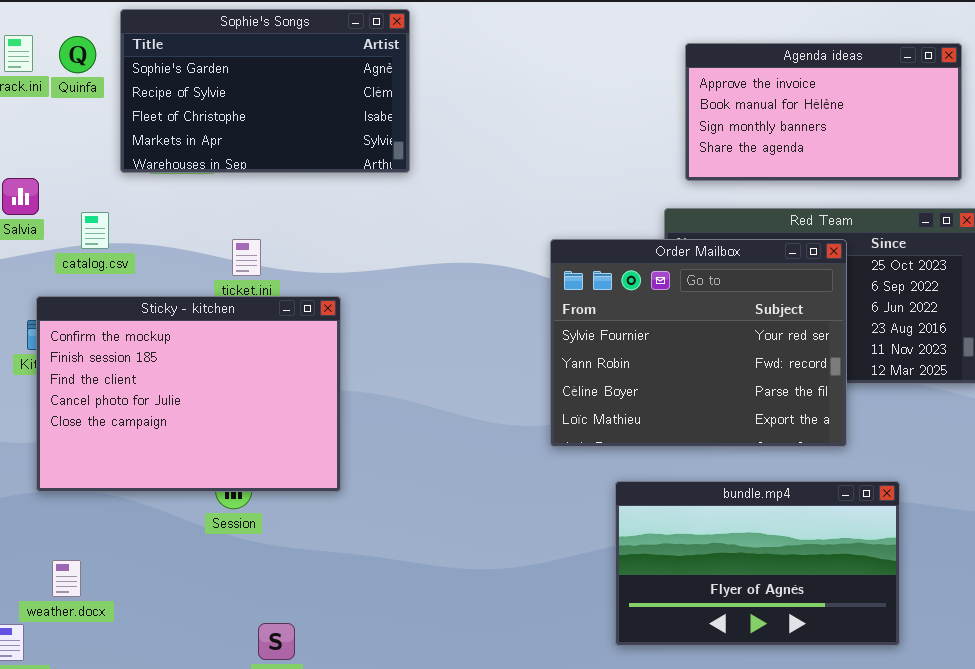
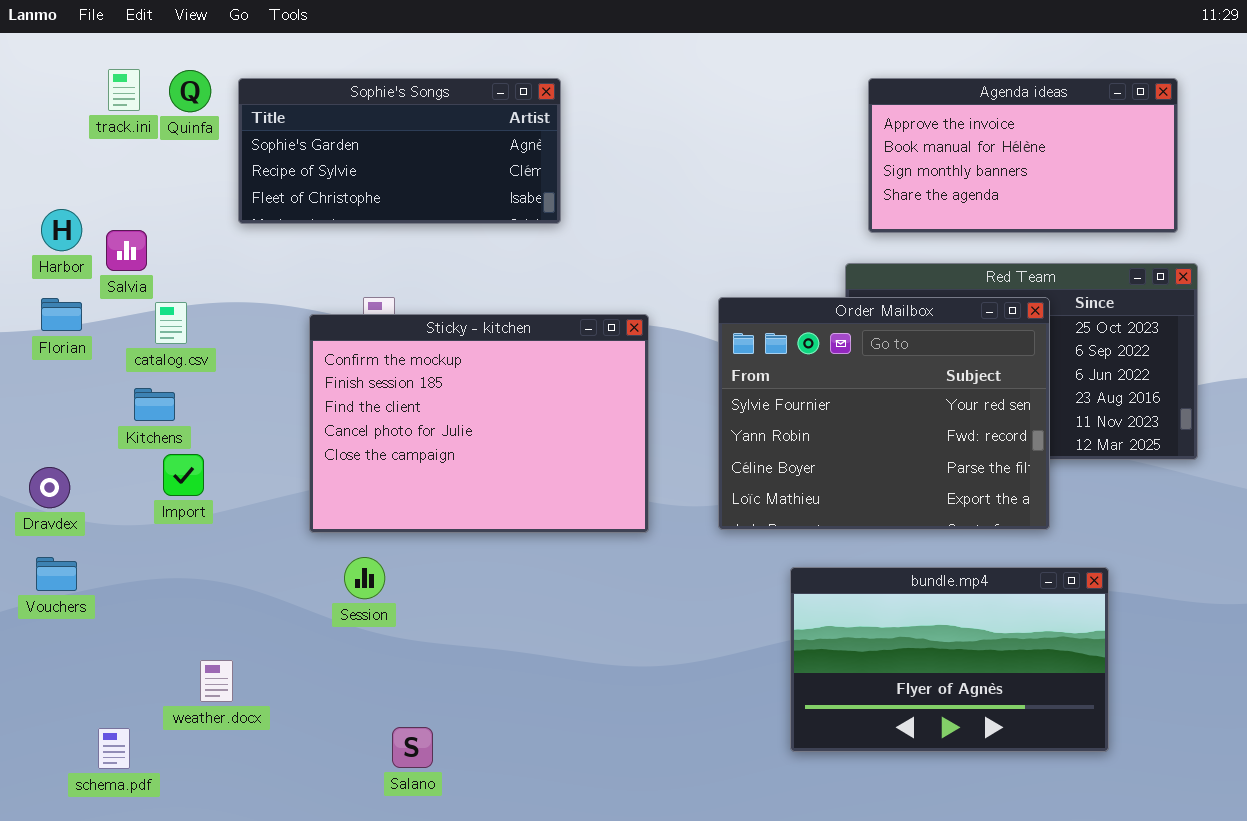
Sophie's Songs: [120,9,410,173] -> [238,78,561,224], resized
catalog.csv: [81,212,109,249] -> [155,302,187,344], moved
Sticky - kitchen: [36,296,341,492] -> [309,314,649,533], moved
weather.docx: [52,560,81,597] -> [200,660,233,702], moved

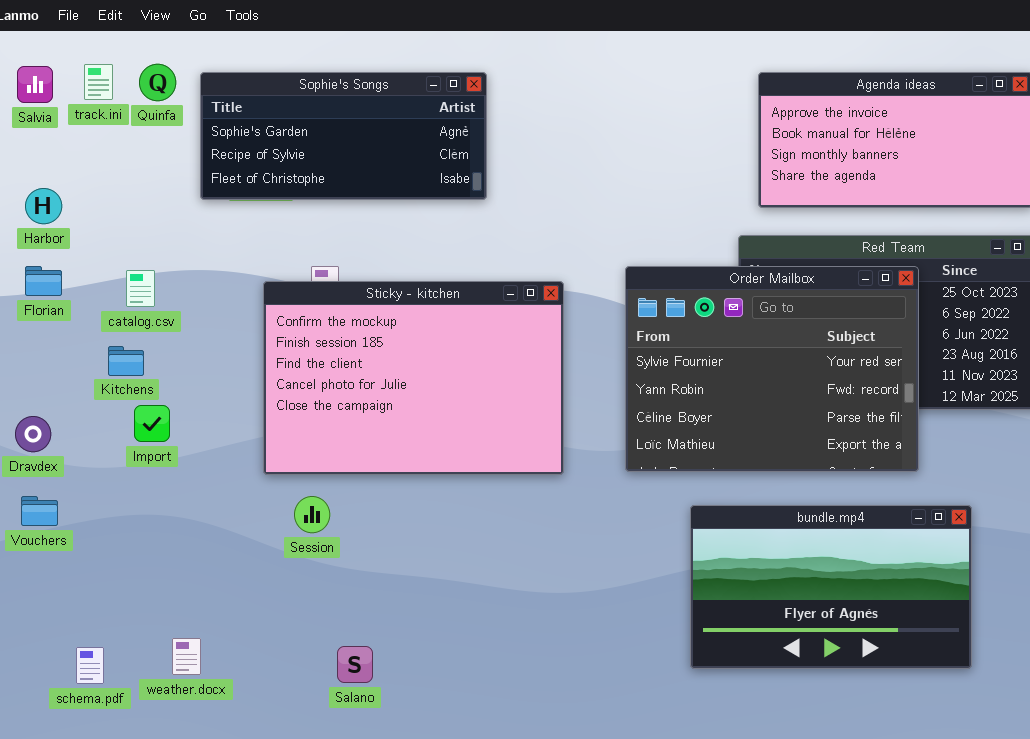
Salvia: [106,230,147,271] -> [17,66,53,103], moved
weather.docx: [200,660,233,702] -> [172,638,201,675], moved

